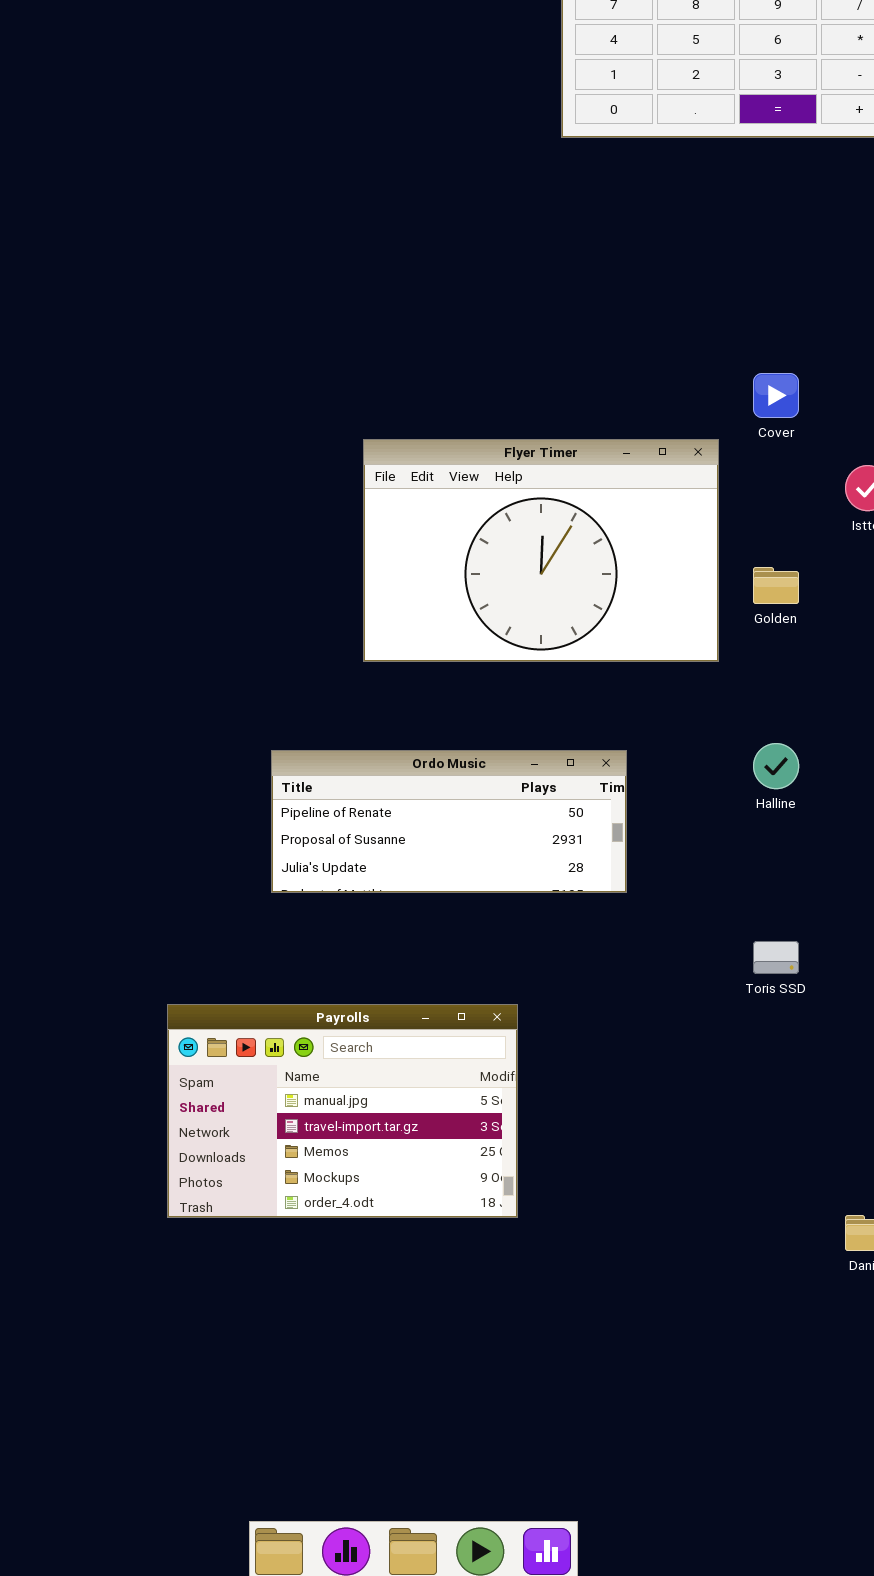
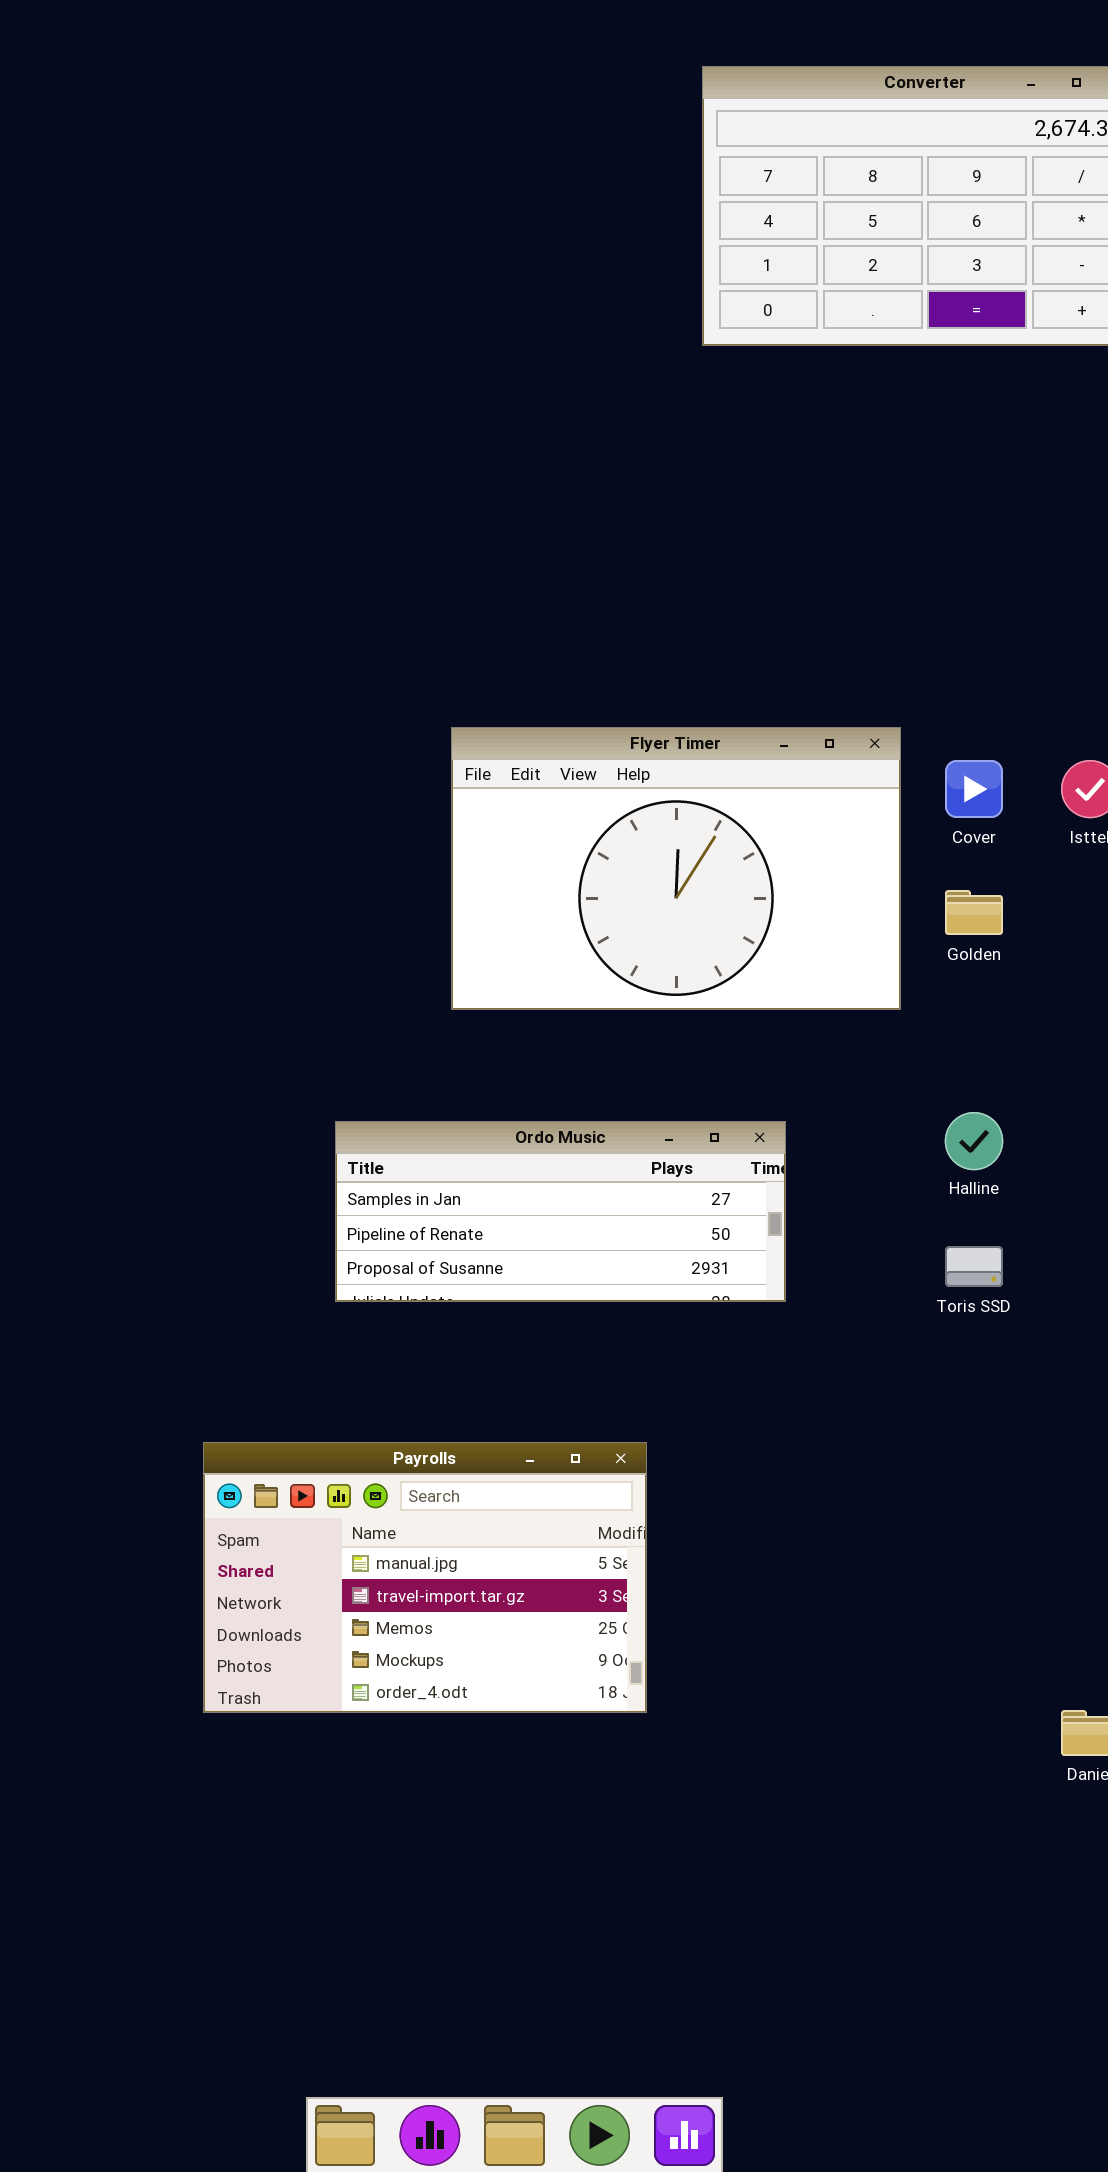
Cover: [753,373,799,418] -> [945,760,1003,818], moved
Ordo Music: [271,750,627,893] -> [335,1121,786,1302], scrolled up 1 row
Toris SSD: [753,941,799,974] -> [945,1246,1003,1287], moved

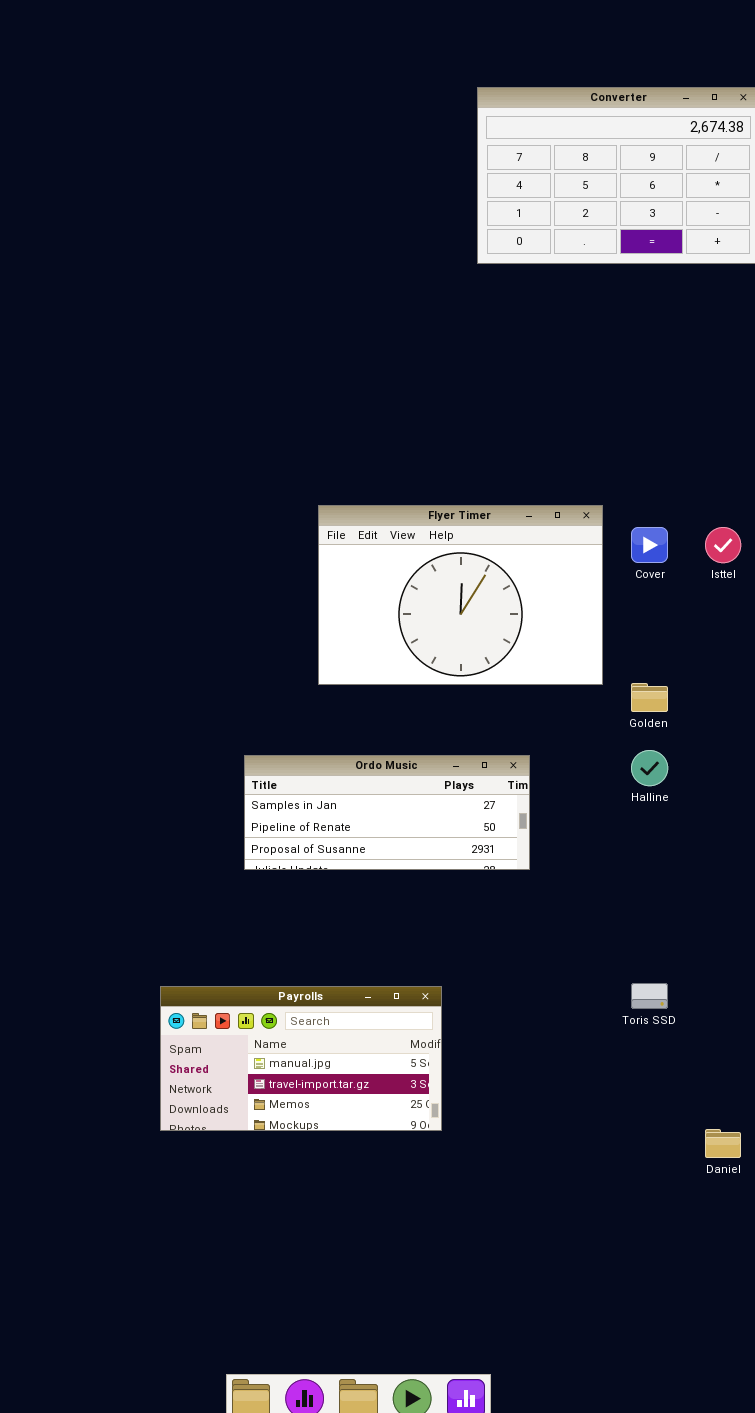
Golden: [945,890,1003,935] -> [631,683,668,712], moved
Toris SSD: [945,1246,1003,1287] -> [631,983,668,1009], moved
Payrolls: [203,1442,647,1713] -> [160,986,442,1131], resized

